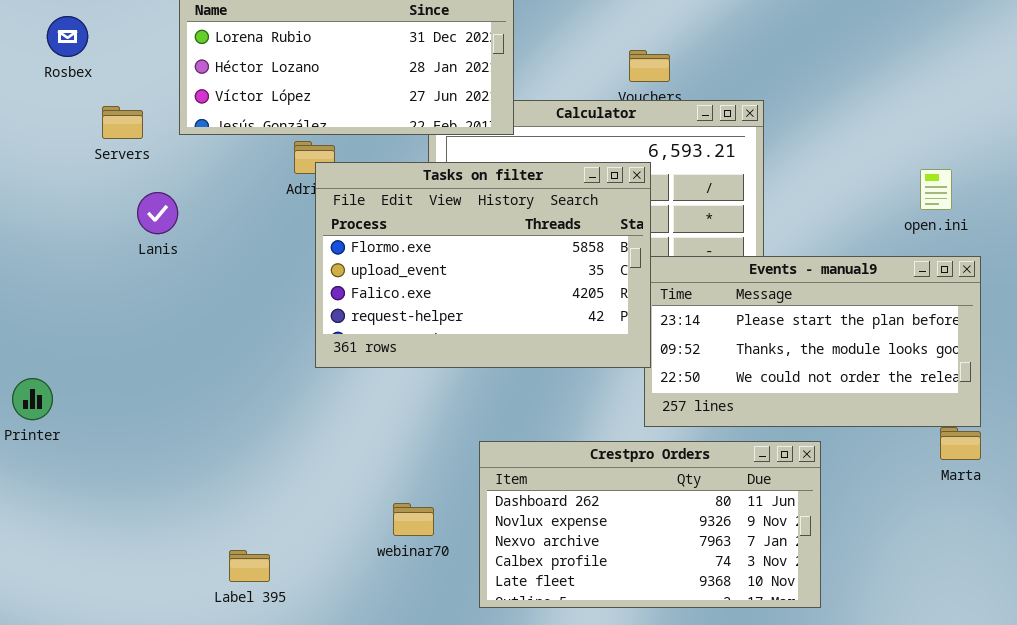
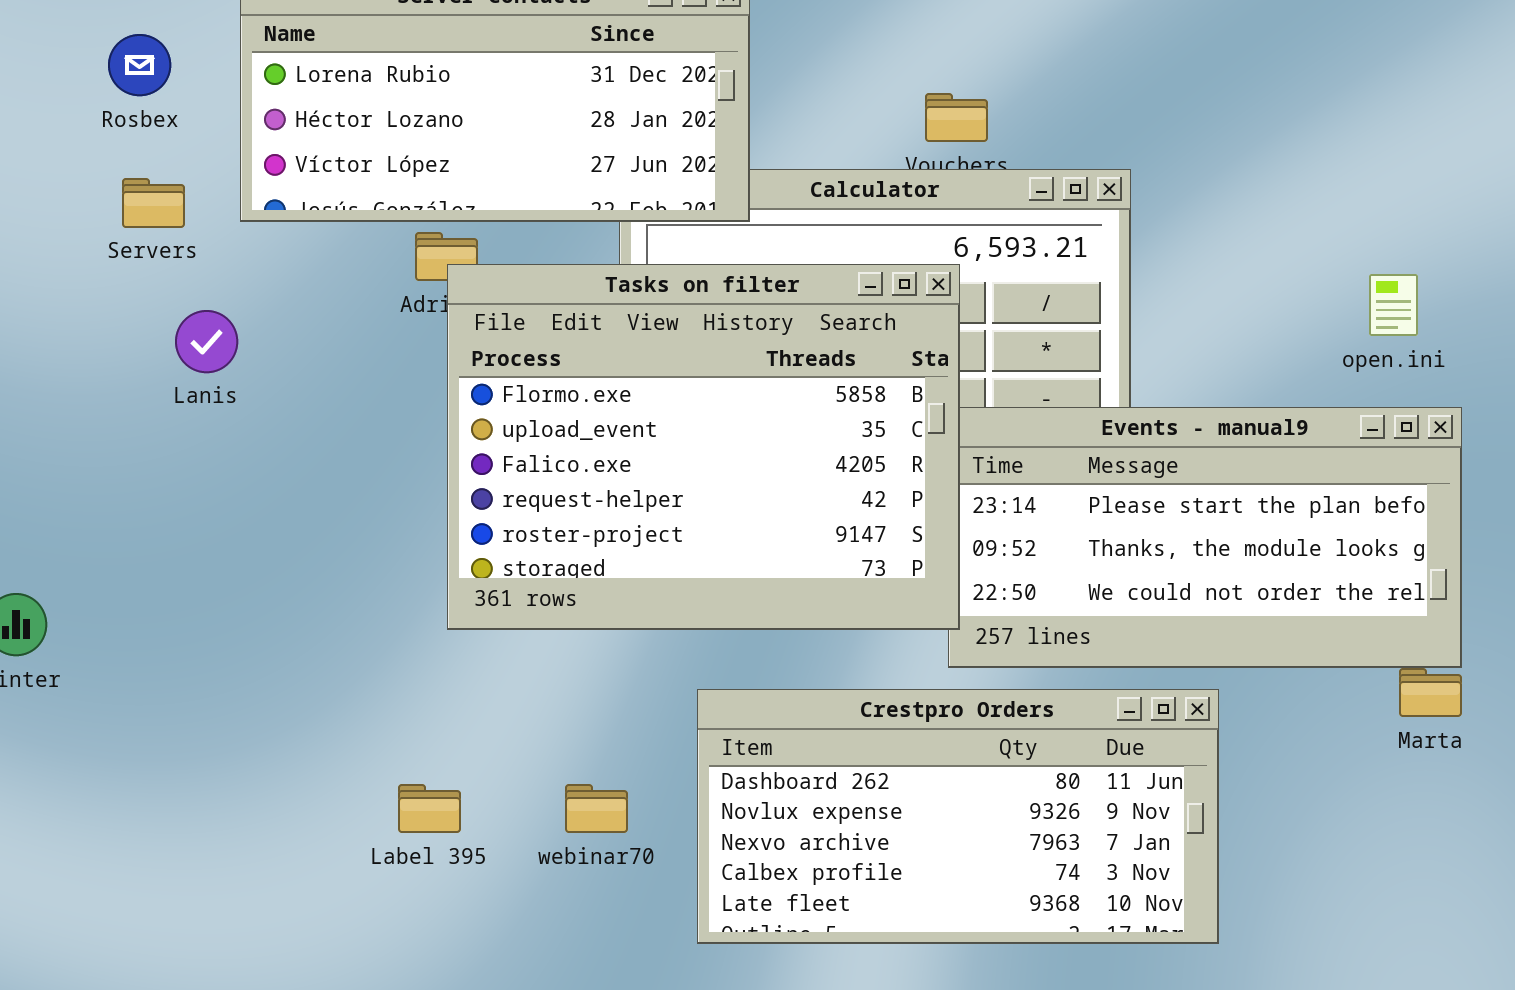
Rosbex: [47,16,88,57] -> [108,34,171,96], moved
Tasks on filter: [315,162,651,368] -> [447,264,960,630], resized
Label 395: [229,550,270,582] -> [398,784,461,833], moved

